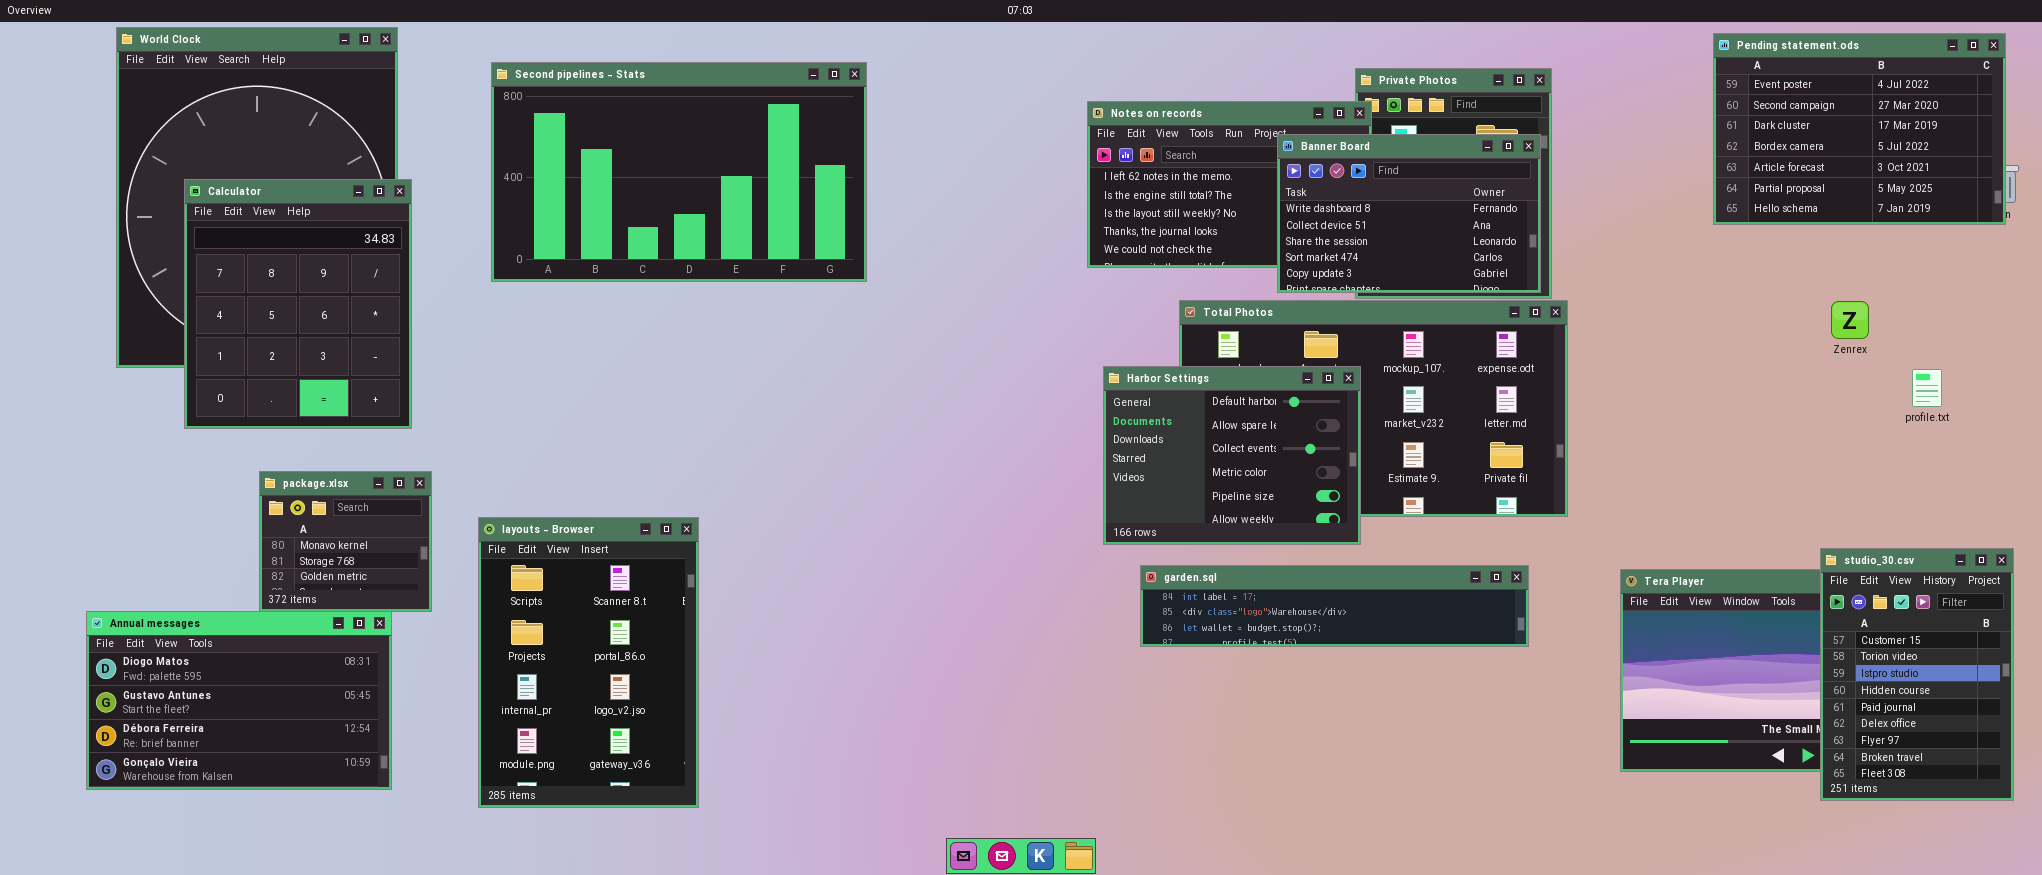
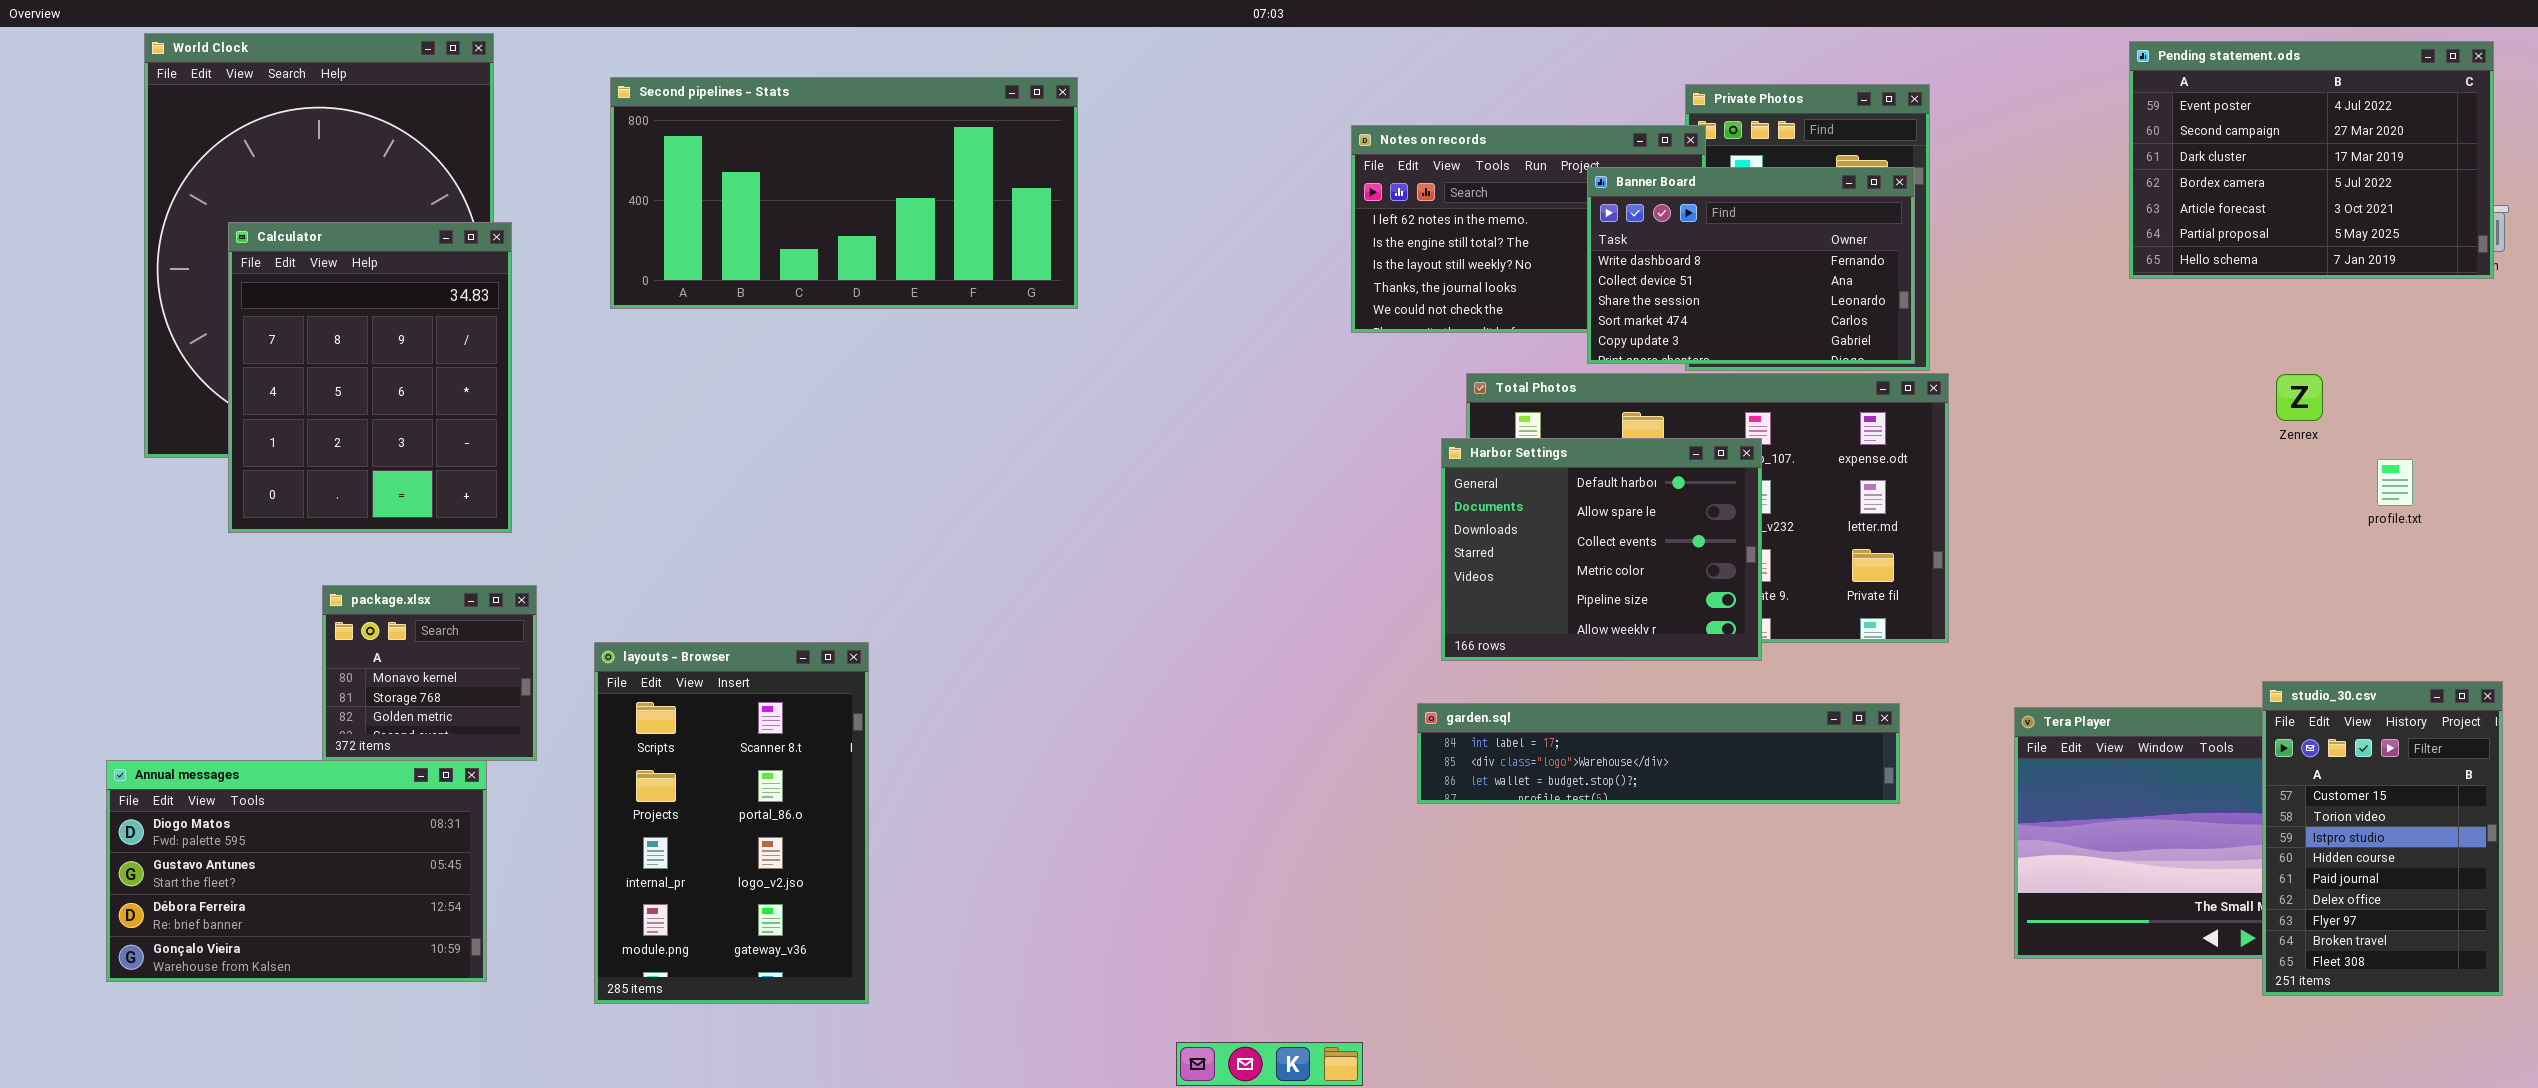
Second pipelines - Stats: [491,62,867,282] -> [610,77,1078,309], resized
Harbor Settings: [1103,366,1361,545] -> [1441,438,1762,661], moved

